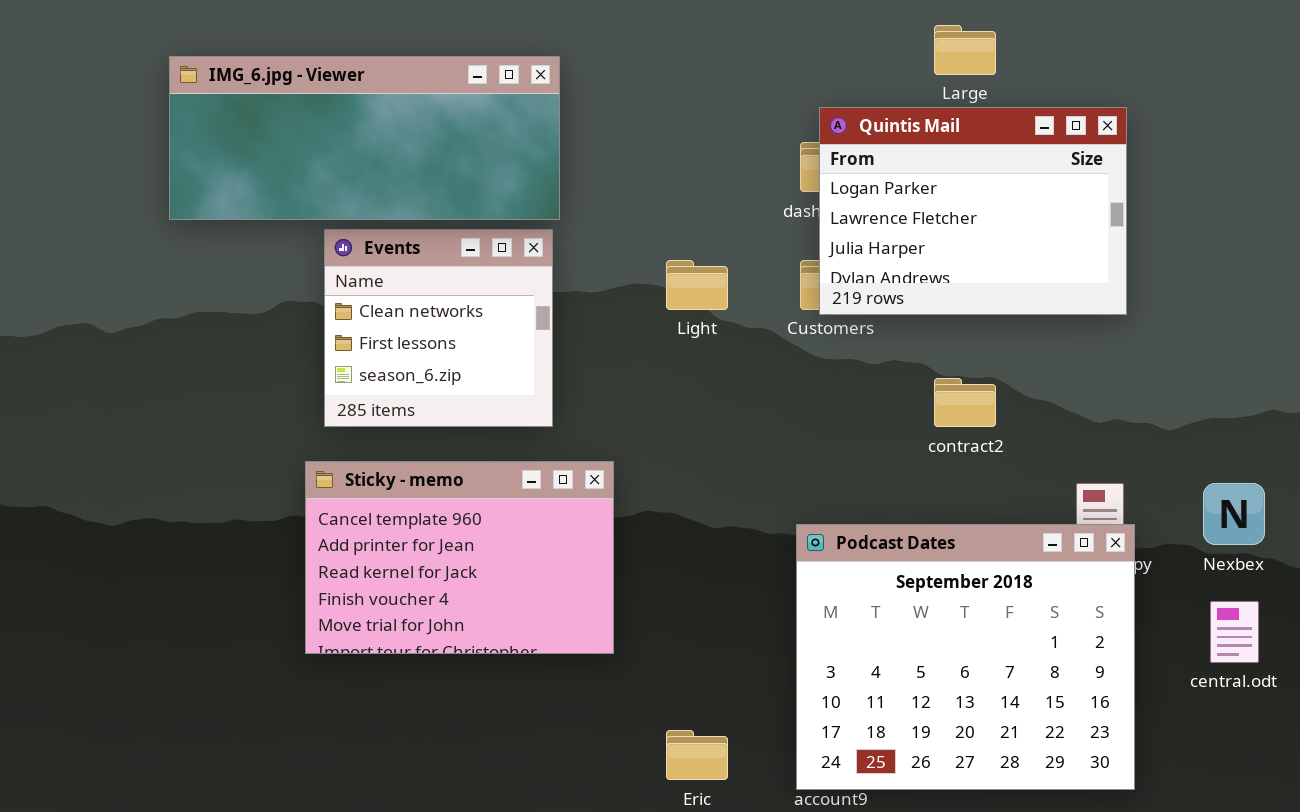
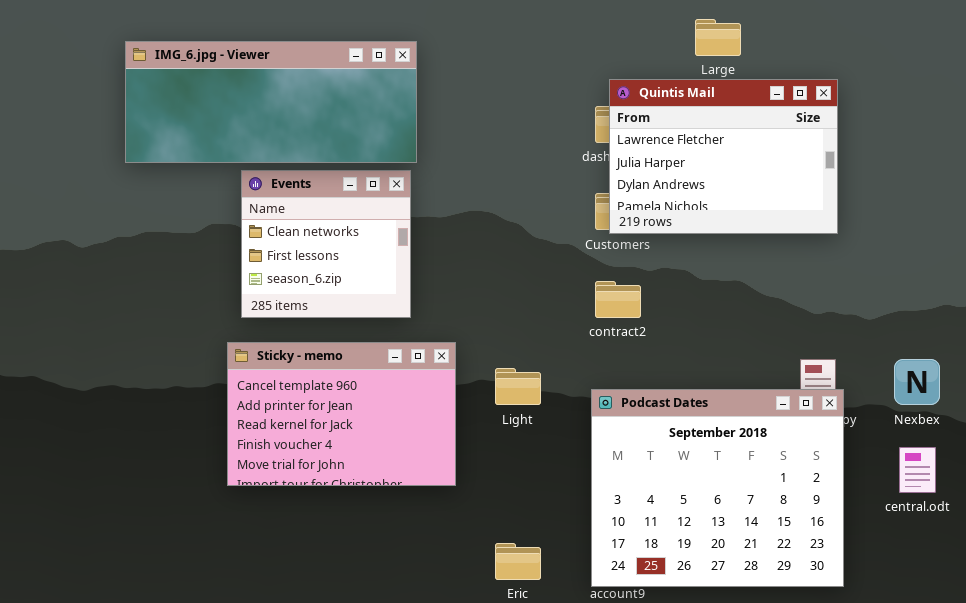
Quintis Mail: [819,107,1127,315] -> [609,79,838,234], scrolled down 1 row
Light: [666,260,728,310] -> [495,368,541,405], moved
contract2: [934,378,996,427] -> [595,281,641,318], moved

